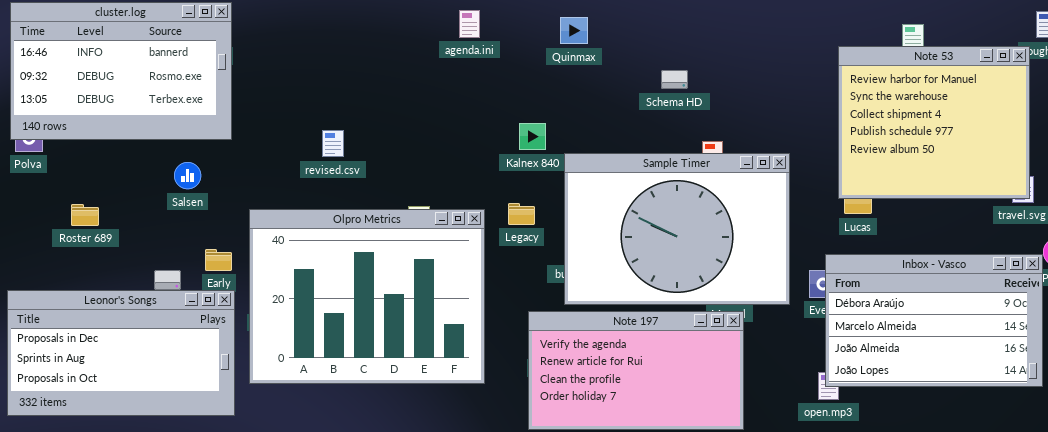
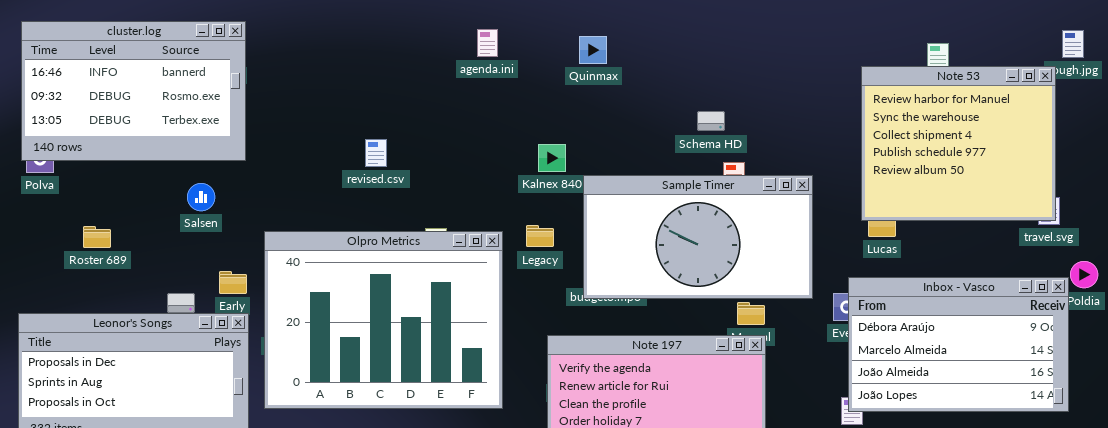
Schema HD: [661,70,688,89] -> [697,111,725,131], moved
revised.csv: [322,130,344,157] -> [365,139,387,167], moved
Sample Timer: [564,153,790,305] -> [583,175,813,299], resized

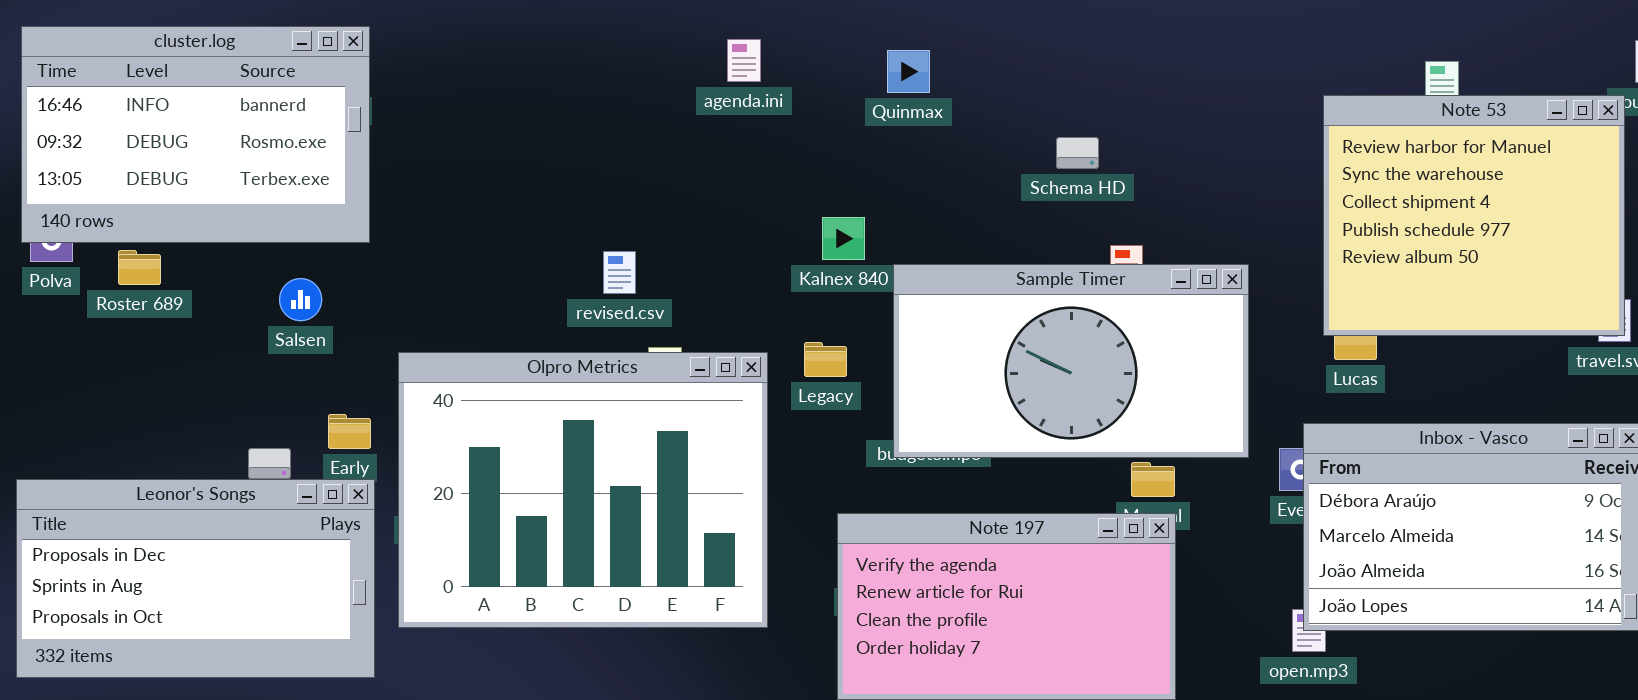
Schema HD: [697,111,725,131] -> [1056,137,1099,169], moved
revised.csv: [365,139,387,167] -> [603,251,636,294], moved
Roster 689: [83,226,111,248] -> [118,250,161,285], moved

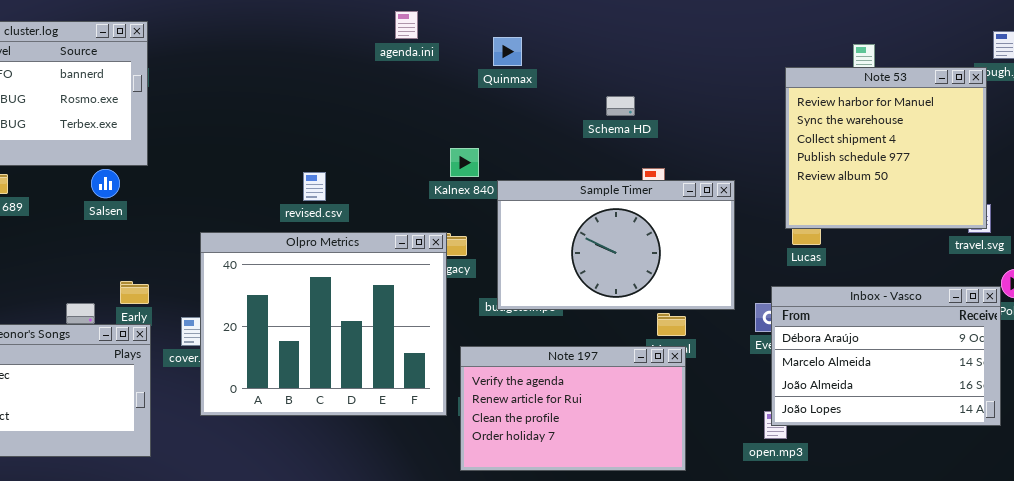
agenda.ini: [727,39,761,82] -> [395,11,418,39], moved
Salsen: [279,278,322,321] -> [91,169,120,198], moved
Olpro Metrics: [398,352,768,628] -> [200,232,447,416], moved

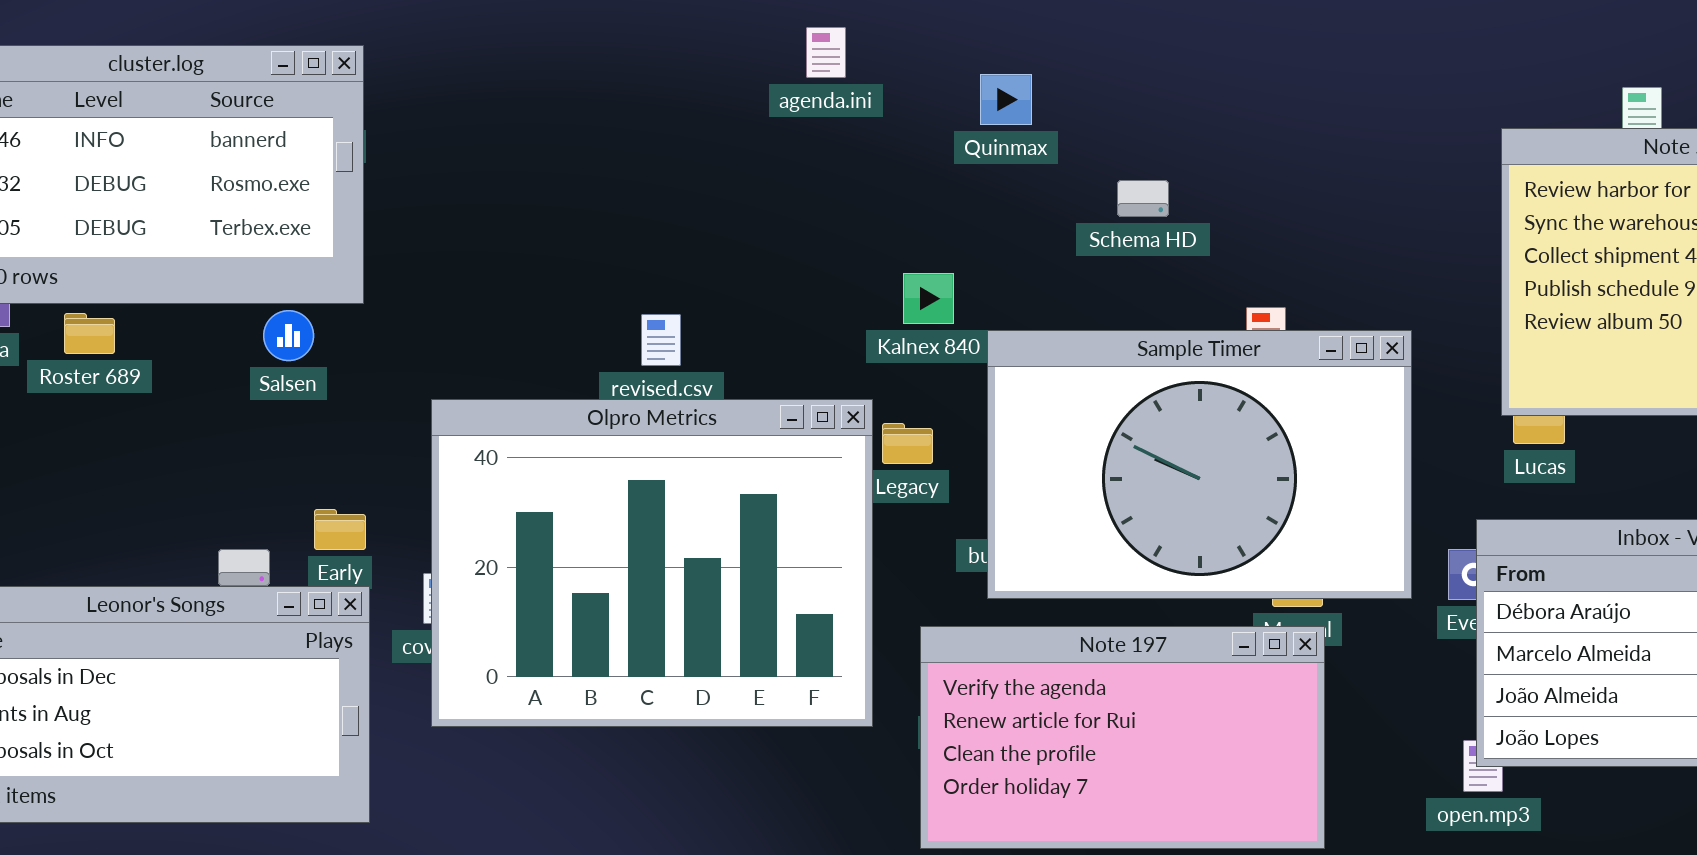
Schema HD: [606,96,635,116] -> [1117,180,1169,217], moved
Sample Timer: [497,180,735,310] -> [987,330,1412,599], resized
Olpro Metrics: [200,232,447,416] -> [431,399,873,727], moved

